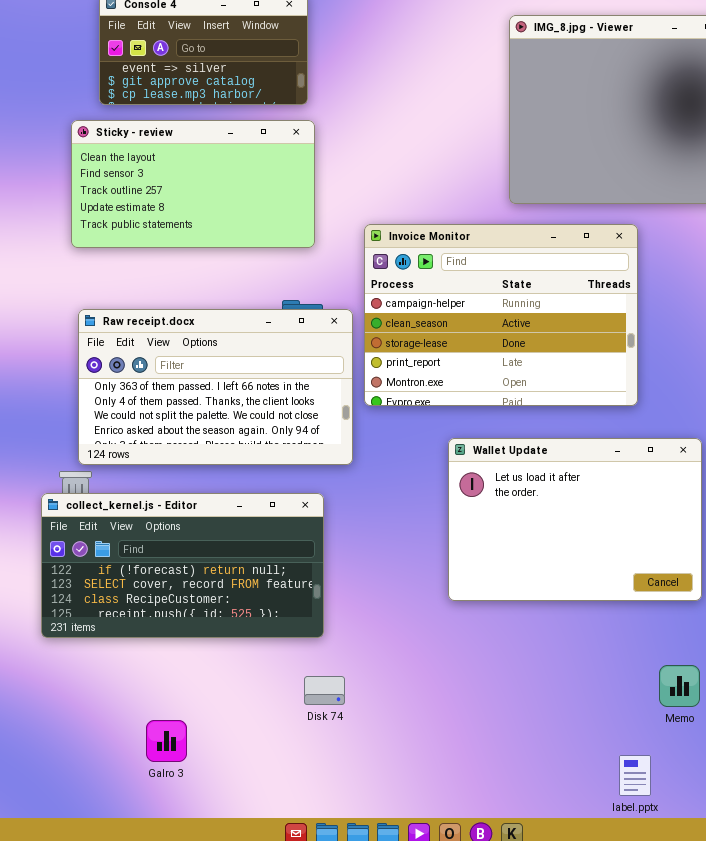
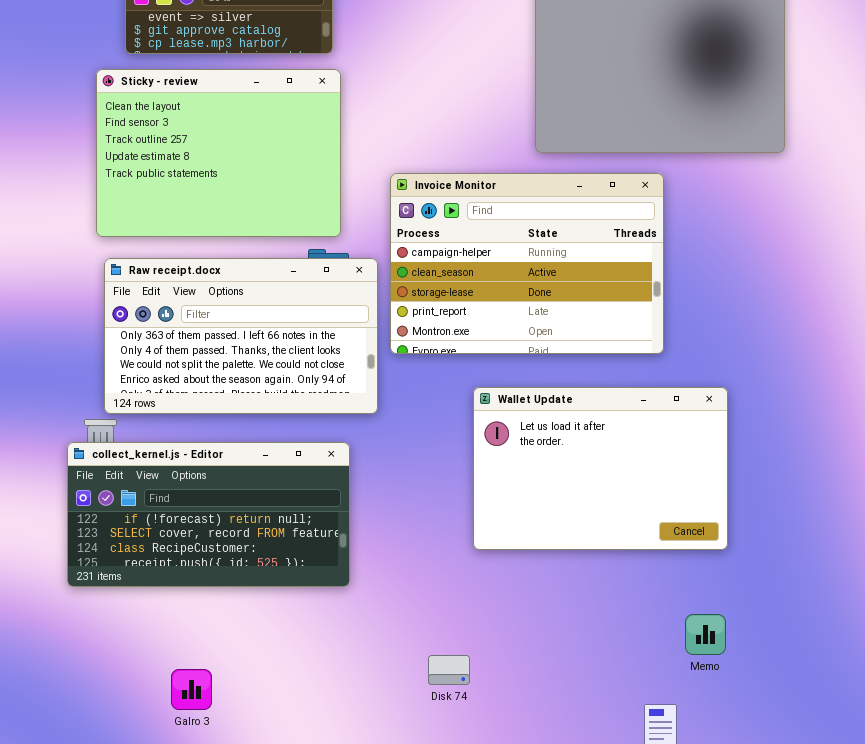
Sticky - review: [71,120,315,248] -> [96,69,341,237], resized
Disk 74: [304,676,345,705] -> [428,655,470,685], moved

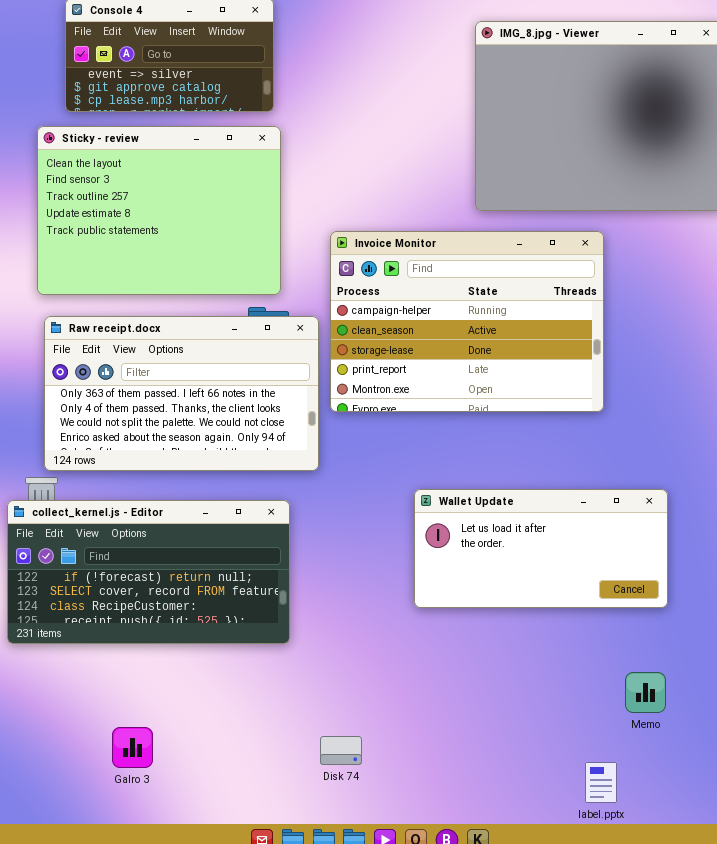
Wallet Update: [473,387,728,550] -> [414,489,668,608], resized
Disk 74: [428,655,470,685] -> [320,736,362,765], moved

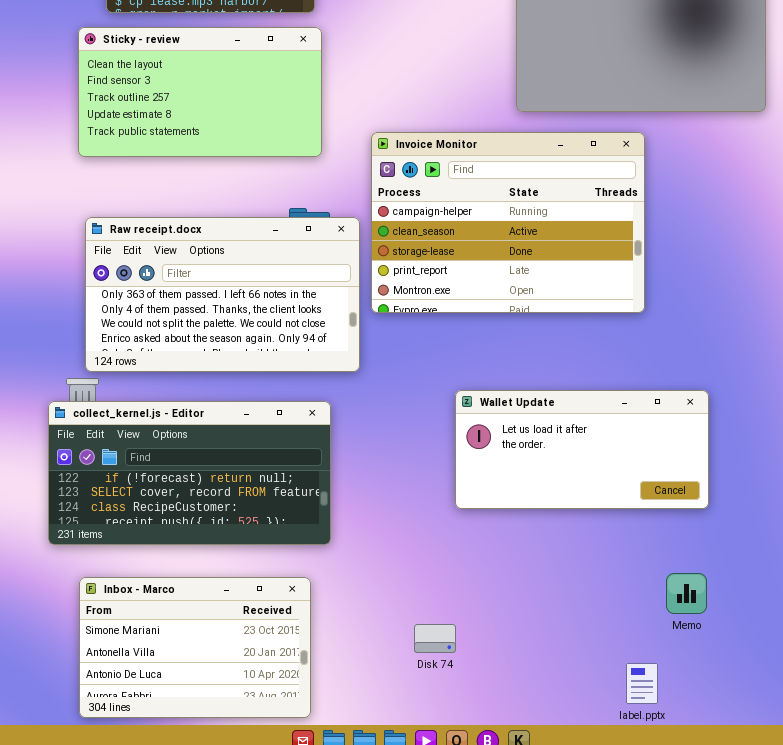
Sticky - review: [37,126,281,295] -> [78,27,322,157], resized
Inbox - Marco: none -> [79,577,311,718], opened
Disk 74: [320,736,362,765] -> [414,624,456,653], moved

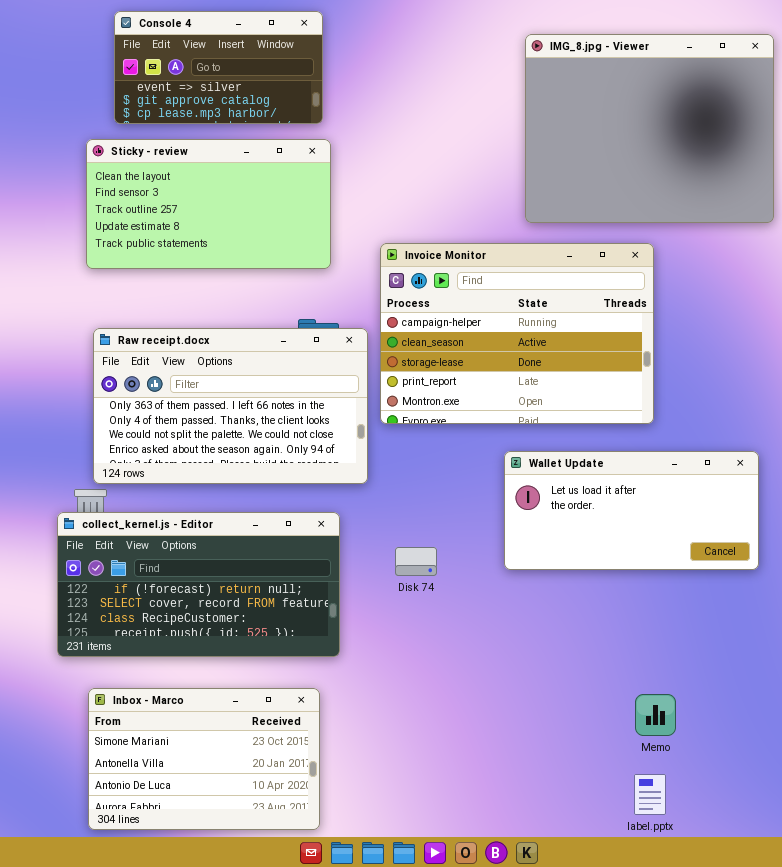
Wallet Update: [455,390,709,509] -> [504,451,759,570], moved
Memo: [666,573,707,614] -> [635,694,676,736], moved
Disk 74: [414,624,456,653] -> [395,547,437,576], moved

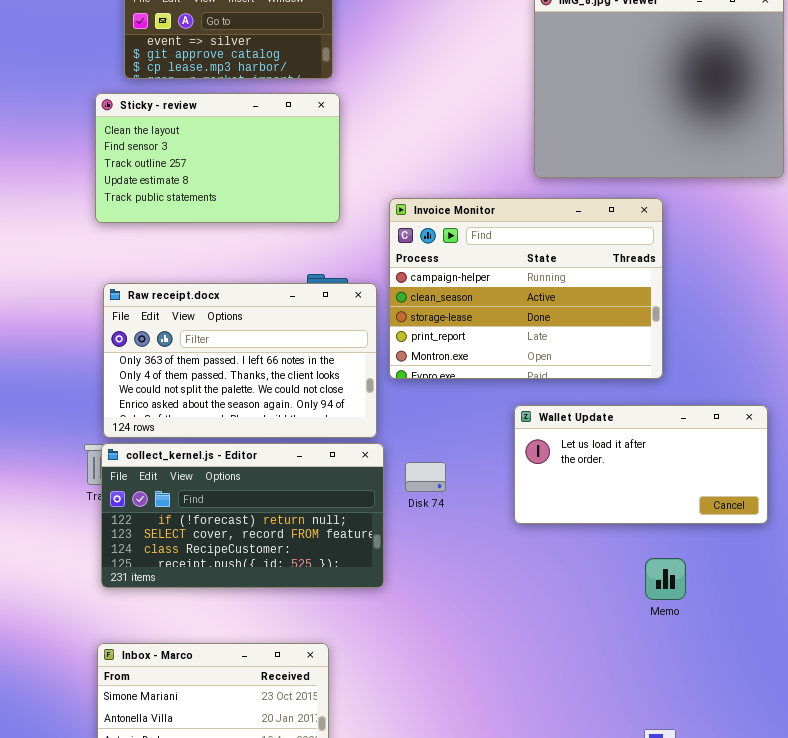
collect_kernel.js - Editor: [57,512,340,657] -> [101,443,384,588], moved
Disk 74: [395,547,437,576] -> [405,462,446,492], moved
Memo: [635,694,676,736] -> [645,558,686,600], moved

